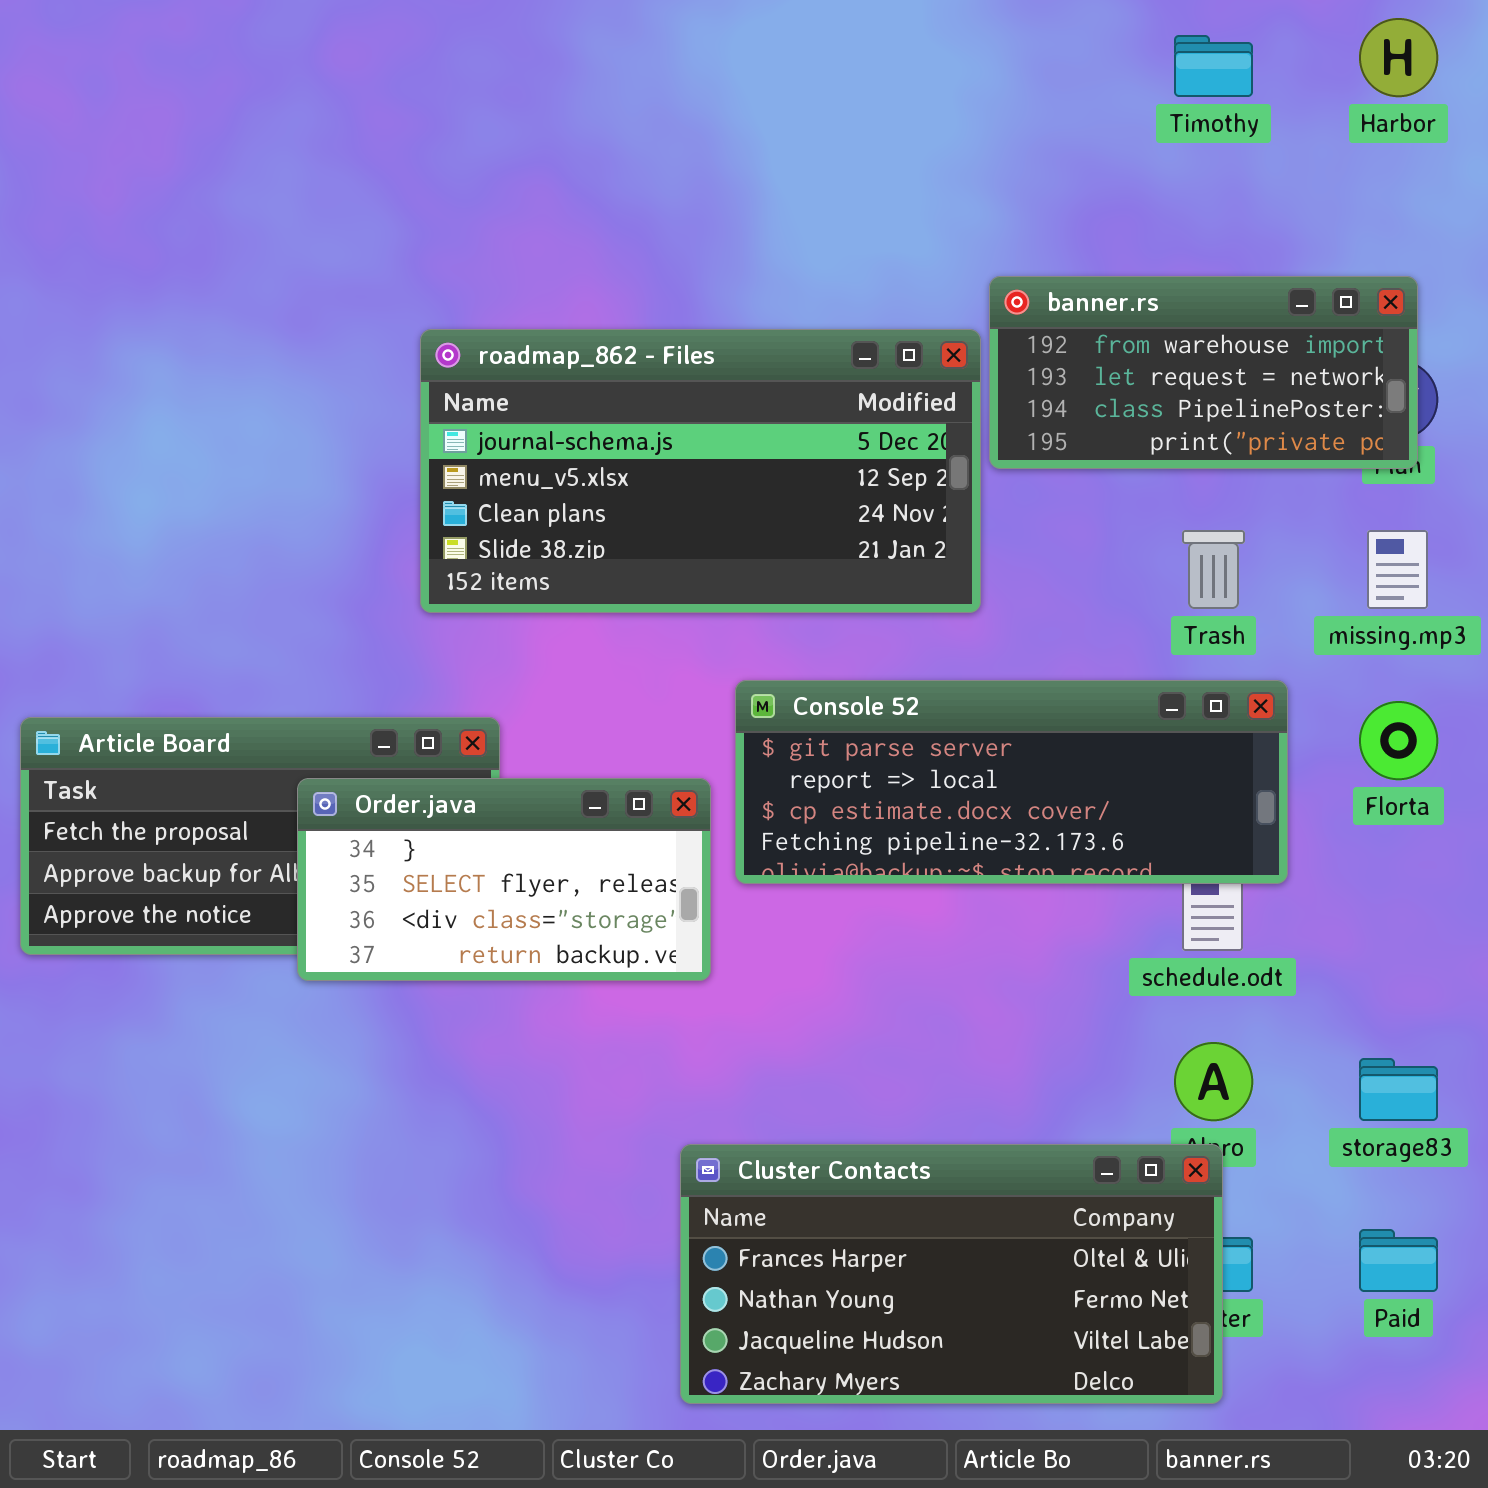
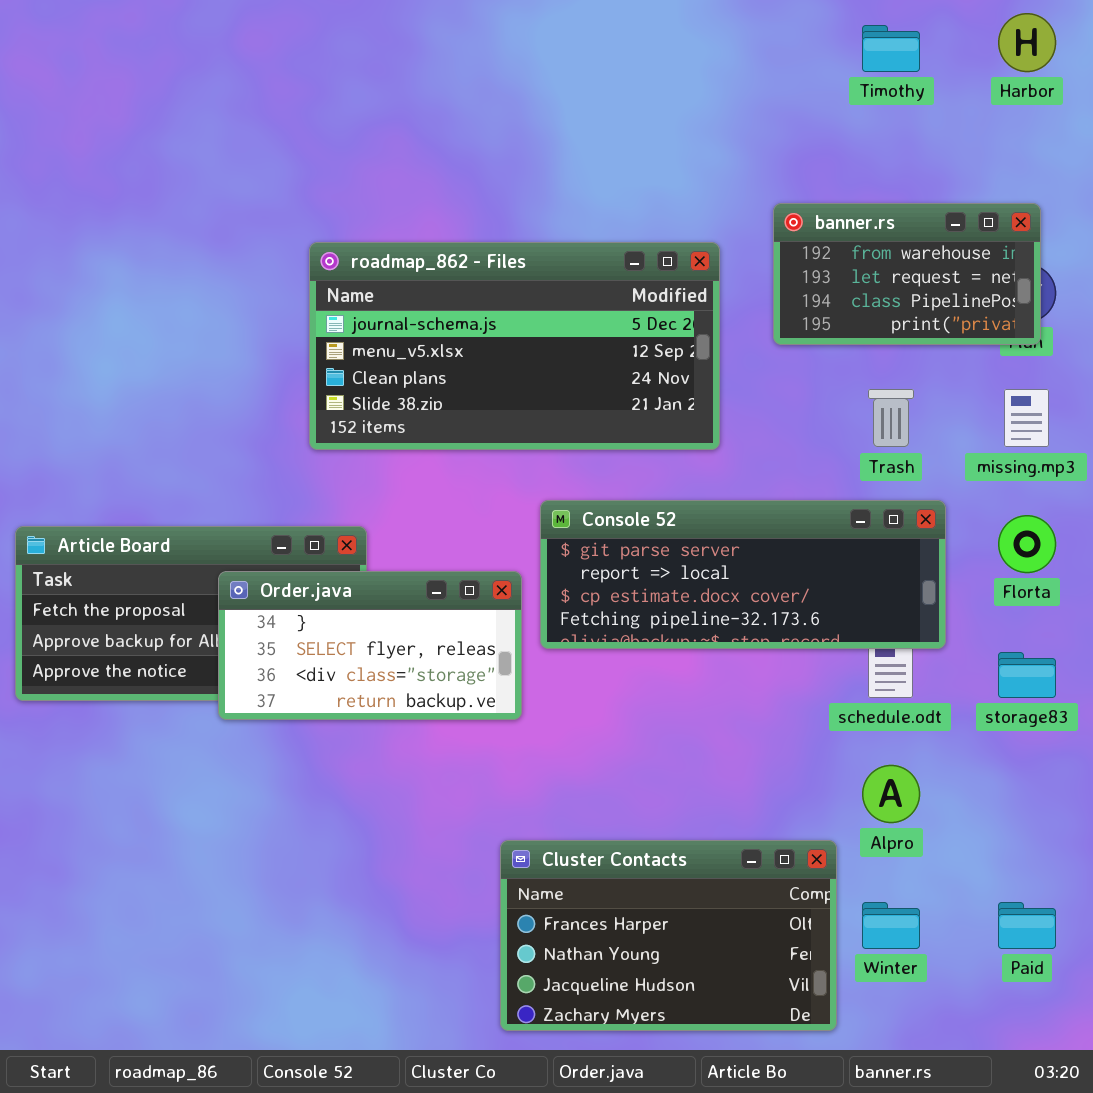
banner.rs: [989,276,1418,469] -> [773,203,1041,345], resized
storage83: [1359,1058,1438,1121] -> [998,652,1056,698], moved
Cluster Contacts: [680,1144,1223,1404] -> [500,840,837,1031], resized

